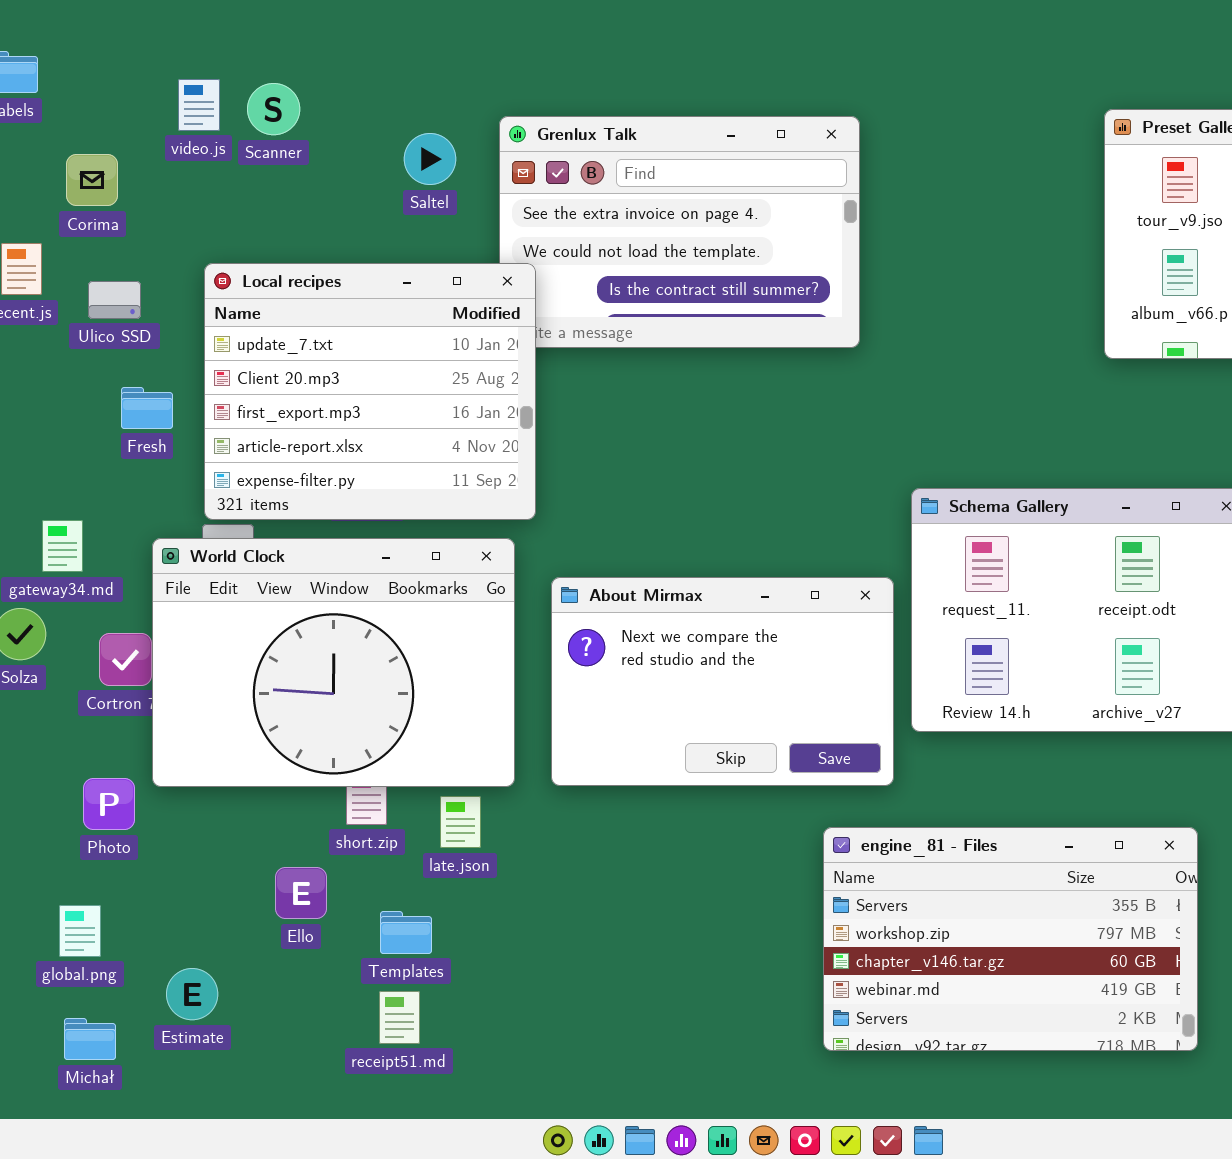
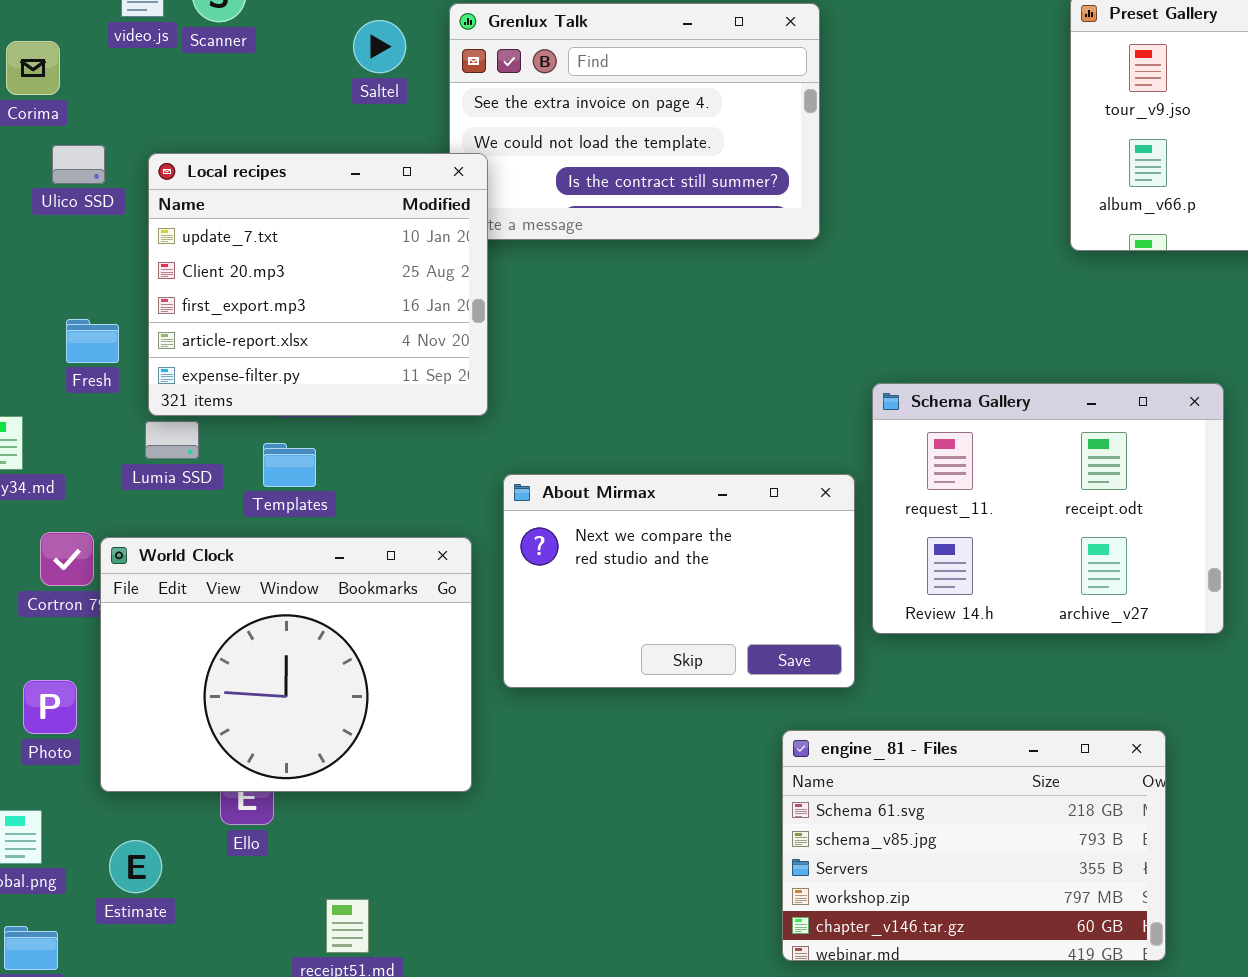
Ulico SSD: [88,281,141,319] -> [52,145,105,184], moved
Fresh: [121,387,173,429] -> [66,319,119,363], moved
World Clock: [152,538,515,787] -> [100,537,472,792], moved
engine_81 - Files: [823,827,1198,1051] -> [782,730,1166,961], scrolled up 2 rows
Templates: [380,911,432,954] -> [263,443,316,487], moved
Estimate: [166,968,218,1020] -> [109,840,162,893], moved

